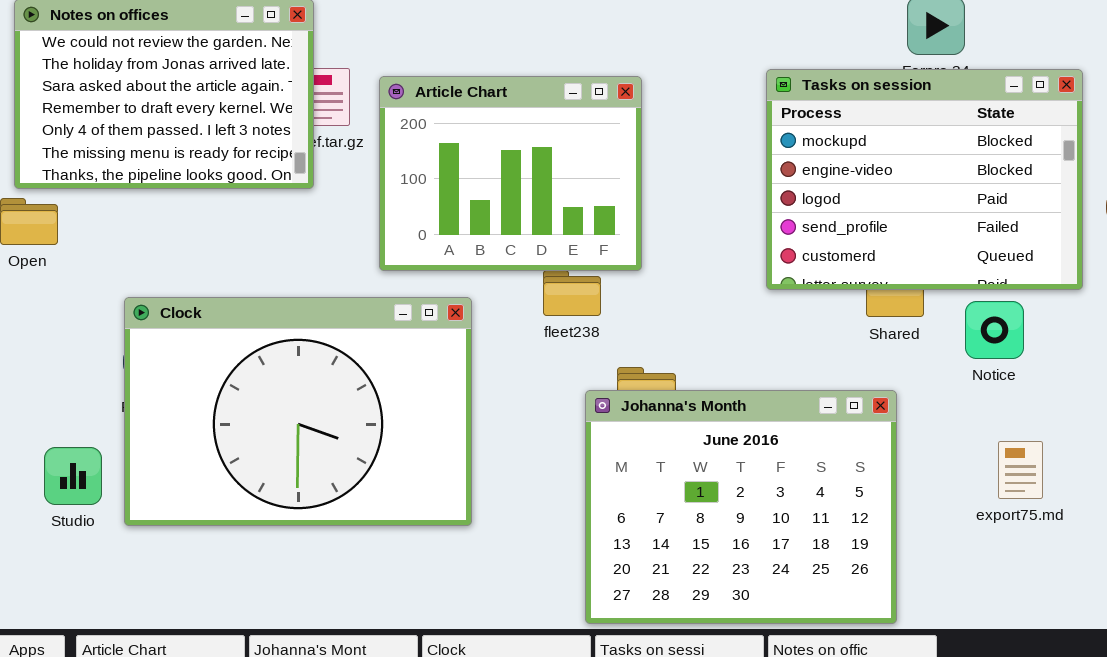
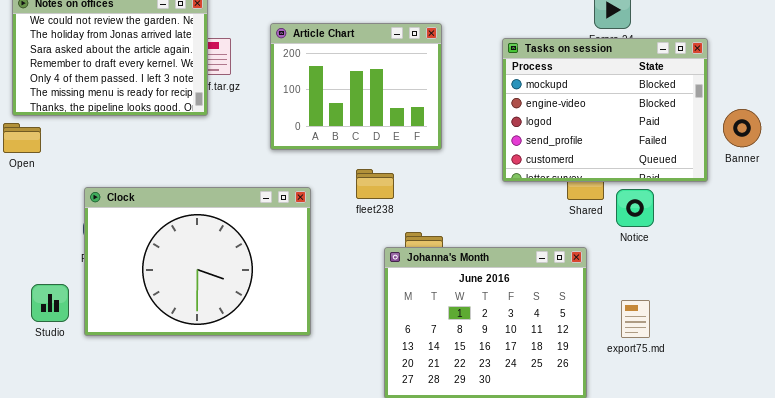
Article Chart: [379,76,642,271] -> [270,23,442,150], moved
Notice: [965,301,1024,359] -> [616,189,654,227], moved
export75.md: [998,441,1043,499] -> [621,300,650,338], moved

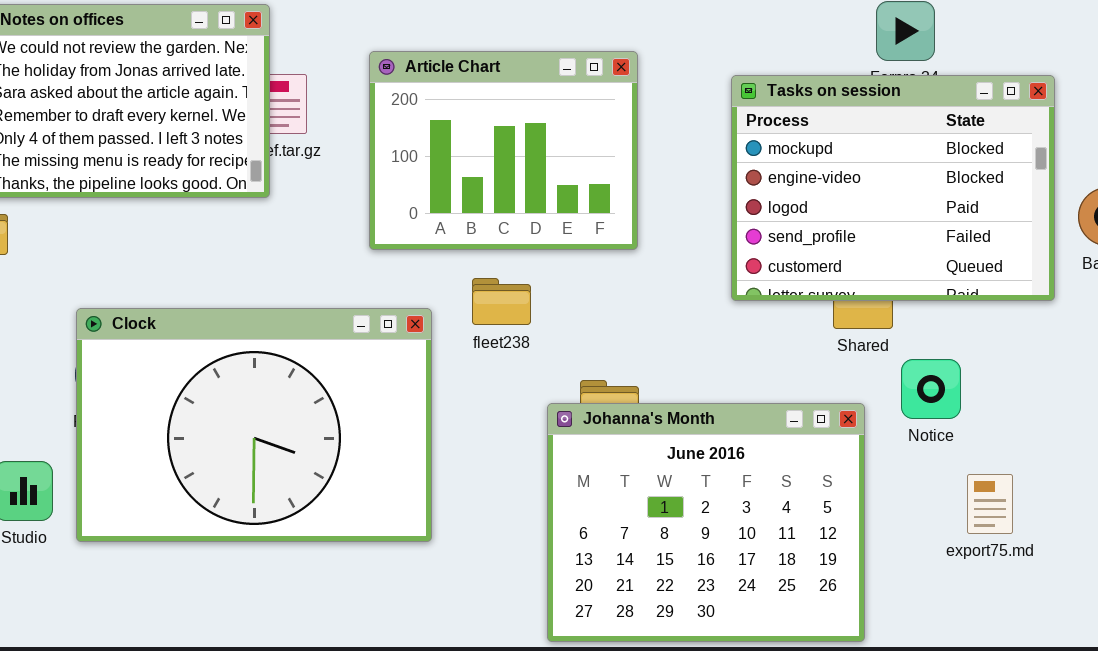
fleet238: [356,169,394,199] -> [472,278,531,325], moved
Notice: [616,189,654,227] -> [901,359,961,419], moved
export75.md: [621,300,650,338] -> [967,474,1013,534], moved

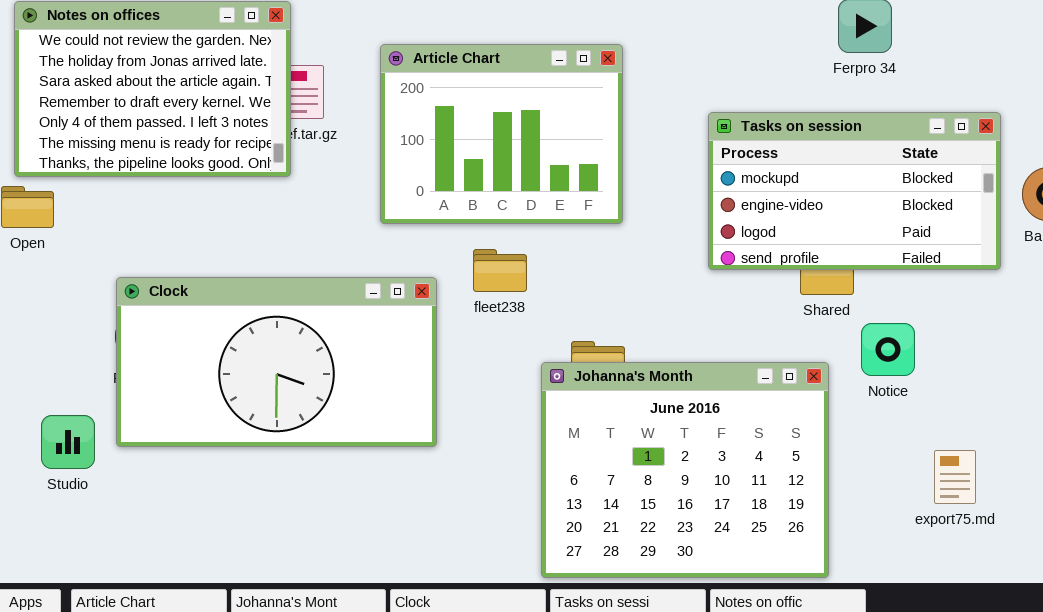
Tasks on session: [731,75,1055,301] -> [708,112,1001,270], resized
Clock: [76,308,432,542] -> [116,277,437,447], resized
export75.md: [967,474,1013,534] -> [934,450,976,504], moved

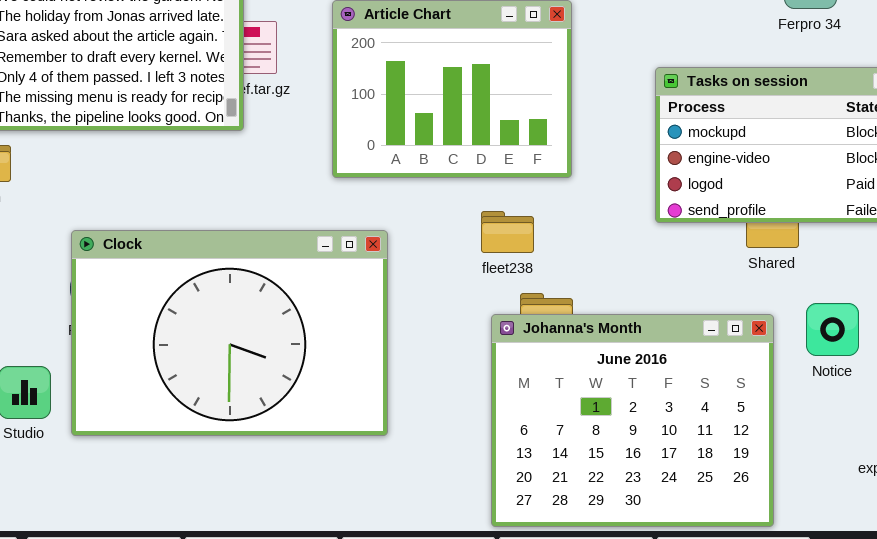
fleet238: [473,249,527,292] -> [481,211,534,253], moved
Clock: [116,277,437,447] -> [71,230,388,436], resized
Notice: [861,323,915,376] -> [806,303,859,356], moved

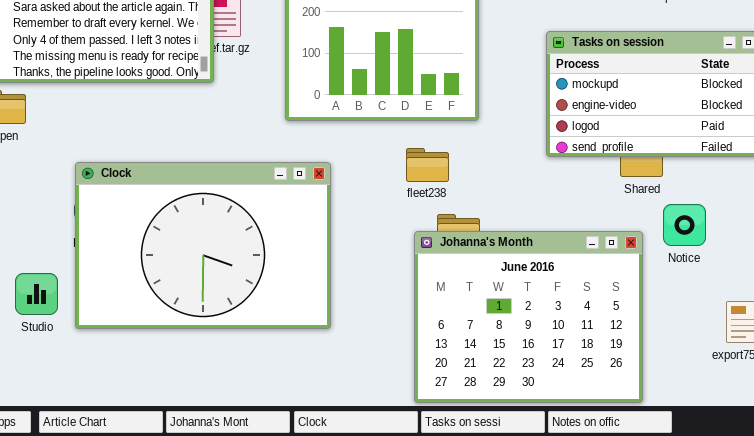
Notice: [806,303,859,356] -> [663,204,706,246], moved

